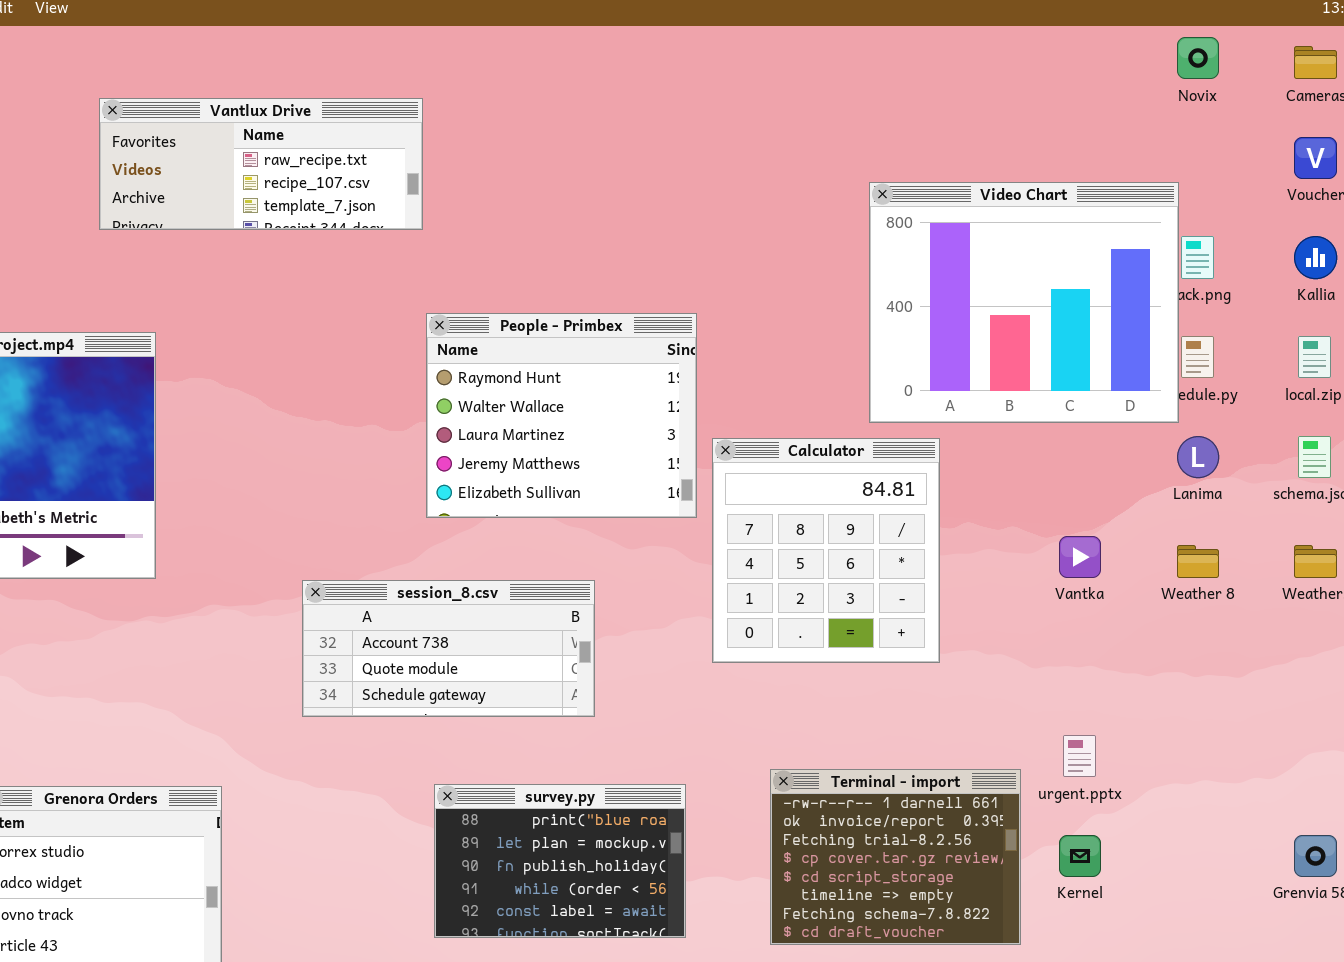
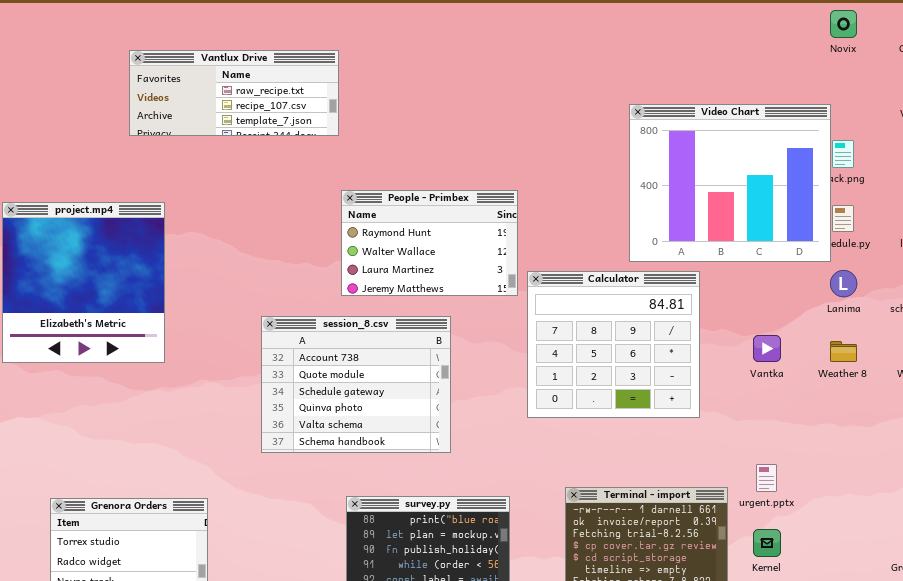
People - Primbex: [426,313,697,518] -> [341,190,518,296], resized
Calculator: [712,438,940,663] -> [527,271,700,418], resized
session_8.csv: [302,580,595,717] -> [261,316,451,453], resized

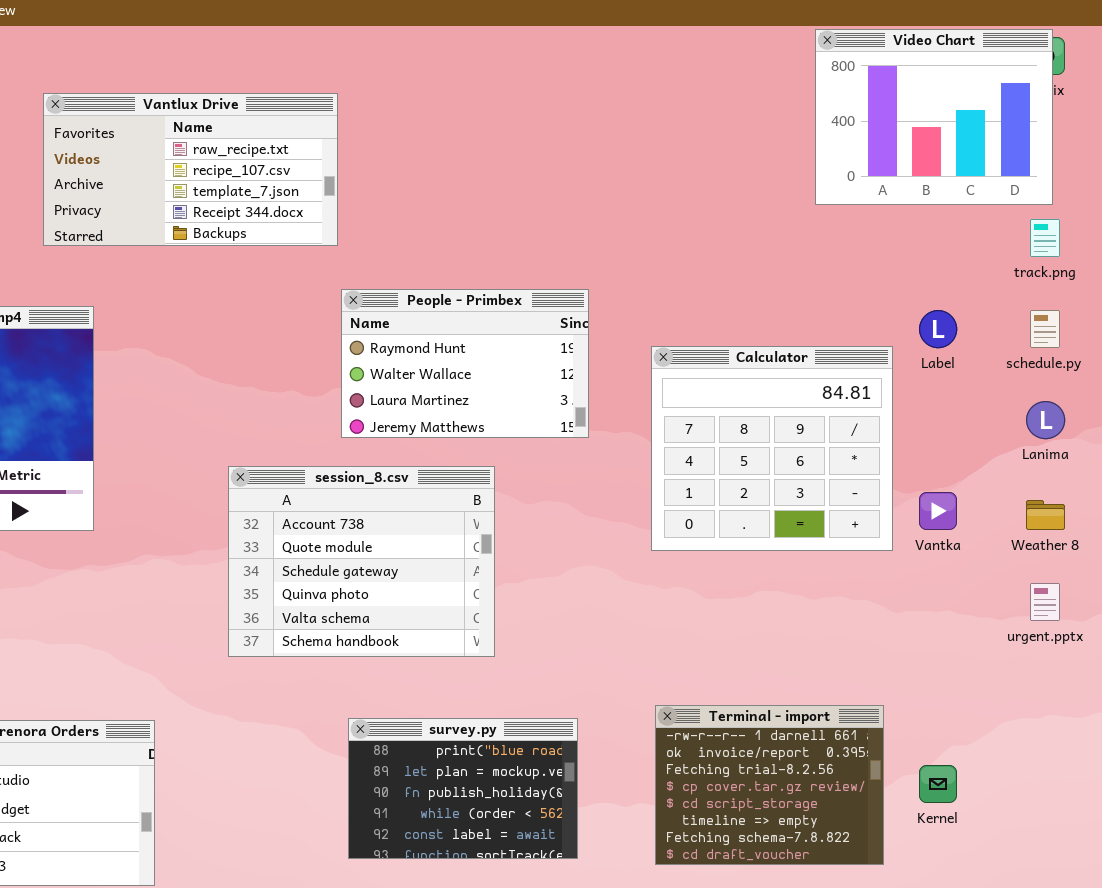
Vantlux Drive: [129,50,339,136] -> [43,93,338,246], resized
Video Chart: [629,104,831,262] -> [815,29,1053,205], moved, resized
Calculator: [527,271,700,418] -> [651,346,893,551], moved
urgent.pptx: [756,464,777,492] -> [1030,583,1060,621], moved

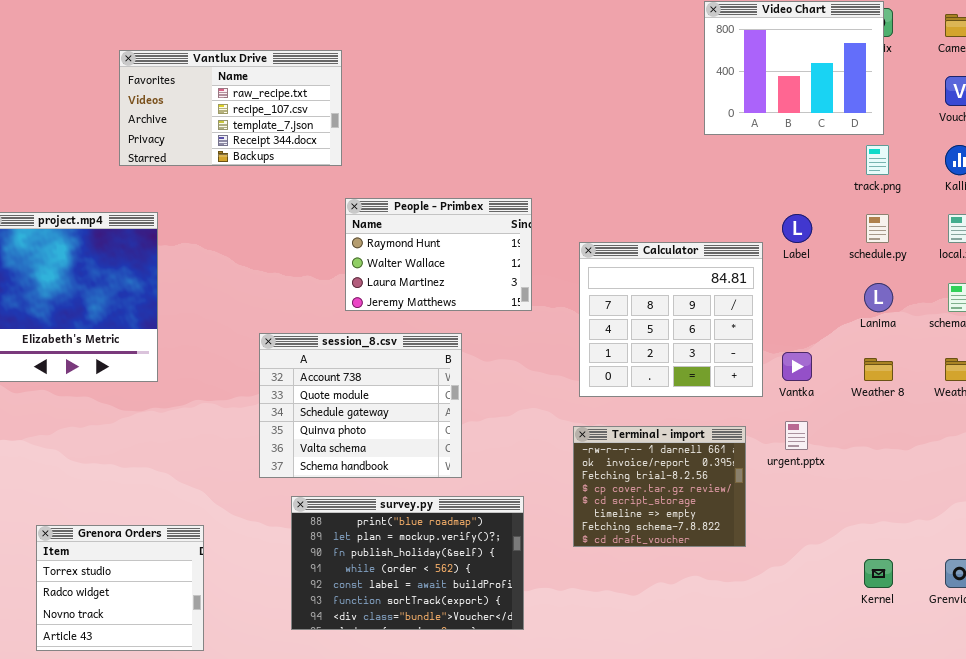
urgent.pptx: [1030,583,1060,621] -> [785,421,808,450], moved
Terminal - import: [655,705,884,865] -> [573,426,746,547], moved
survey.py: [348,718,578,859] -> [291,496,524,630], resized
Kernel: [919,765,957,803] -> [864,559,893,588], moved

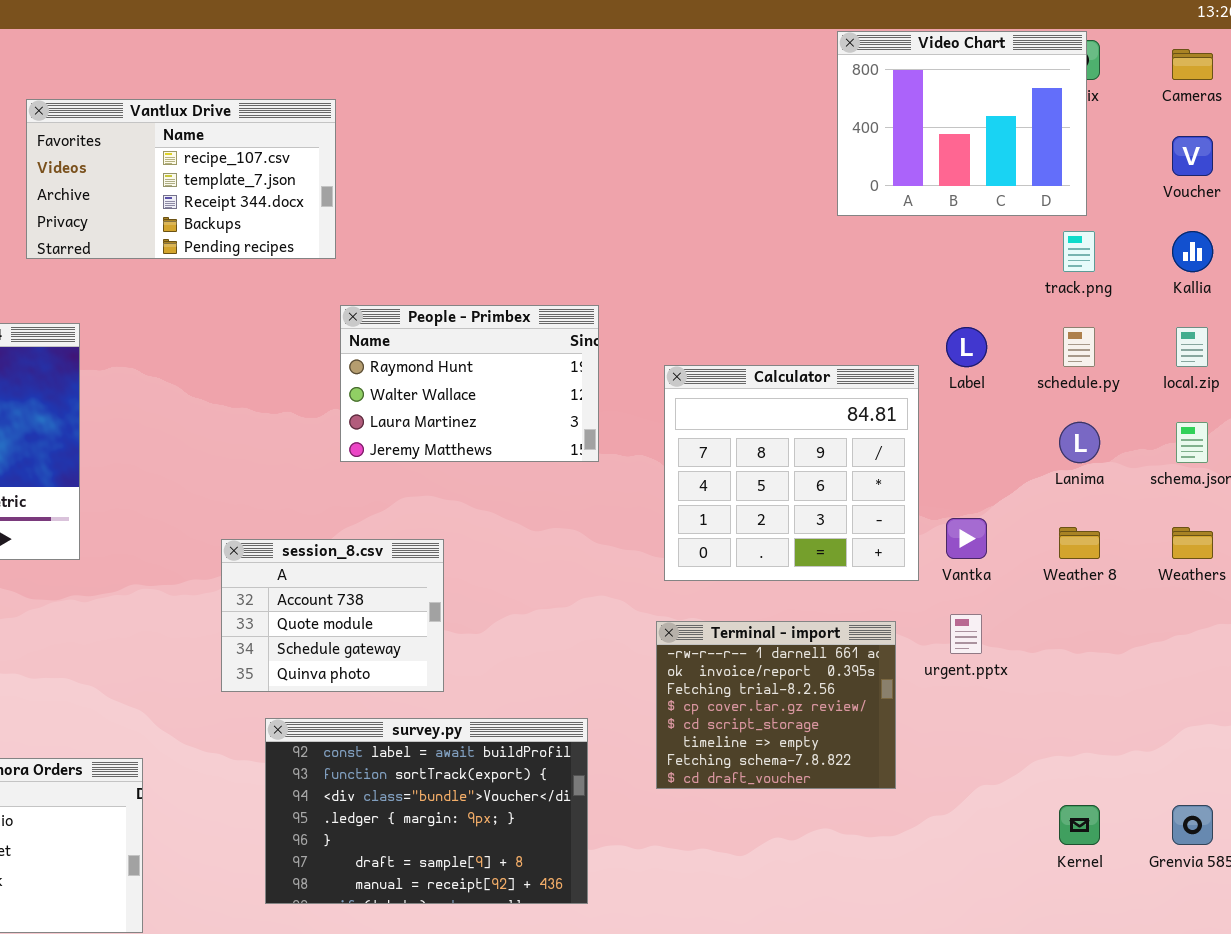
Vantlux Drive: [119,50,342,166] -> [26,99,336,259], scrolled down 1 row
session_8.csv: [259,333,462,478] -> [221,539,444,692], resized
survey.py: [291,496,524,630] -> [265,718,588,904], scrolled down 4 rows

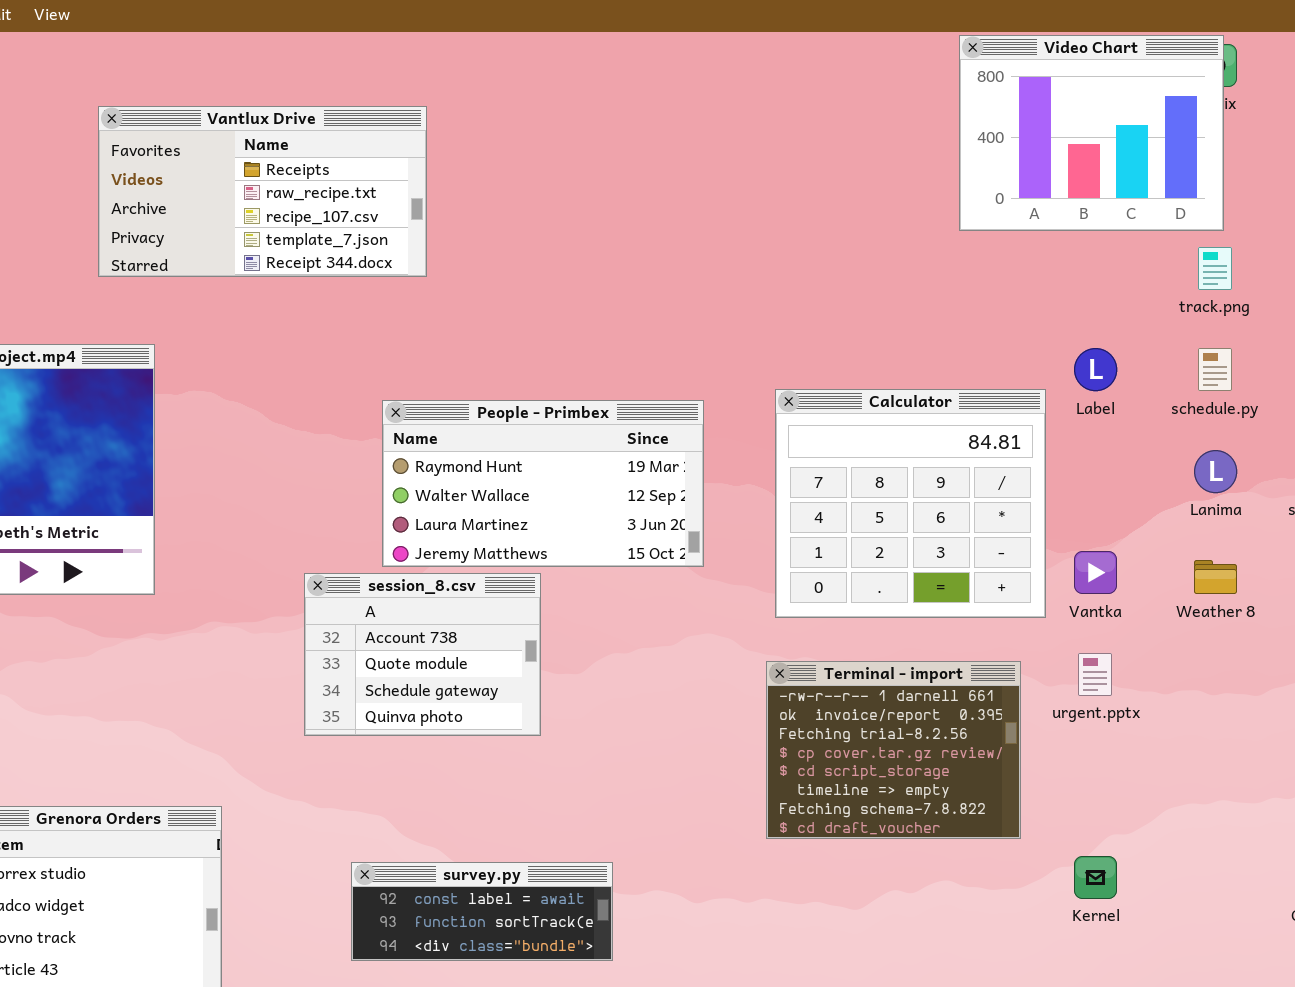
Vantlux Drive: [26,99,336,259] -> [98,106,427,277], scrolled up 2 rows
People - Primbex: [340,305,599,462] -> [382,400,704,567], moved, resized
survey.py: [265,718,588,904] -> [351,862,613,961], resized
Kernel: [1059,805,1100,845] -> [1074,856,1117,899], moved

